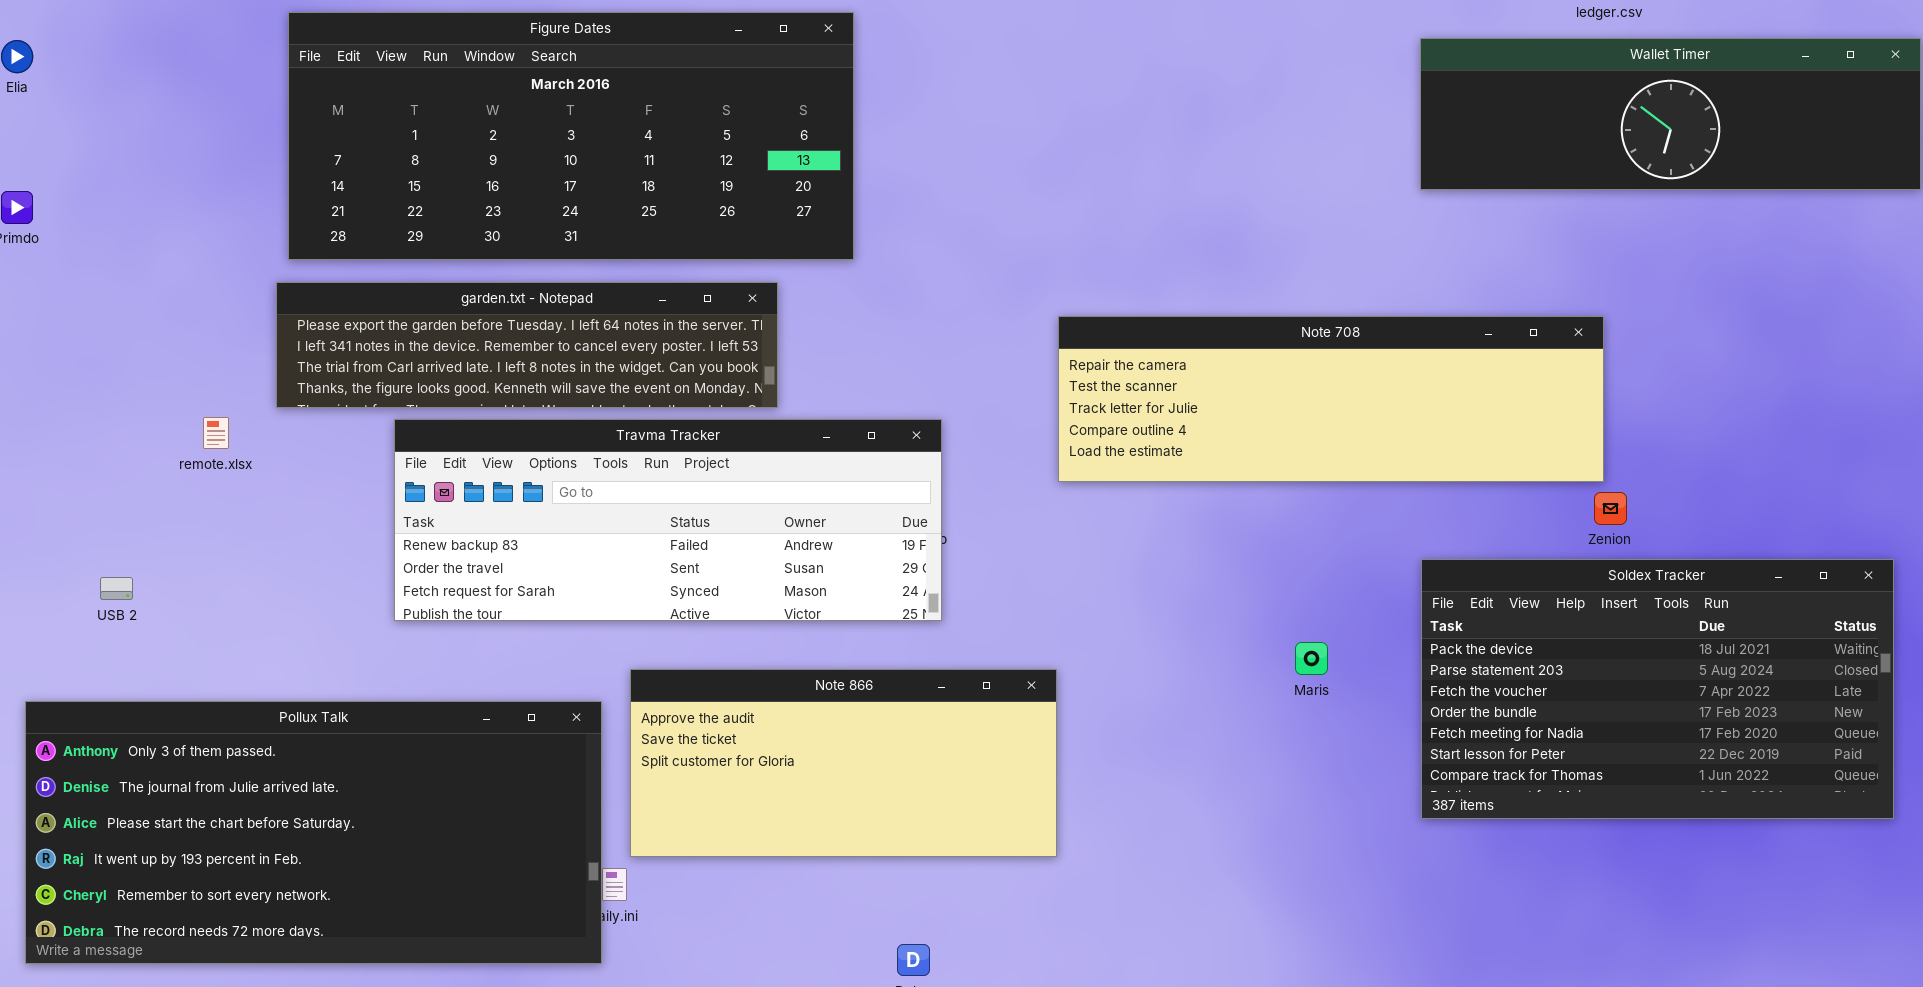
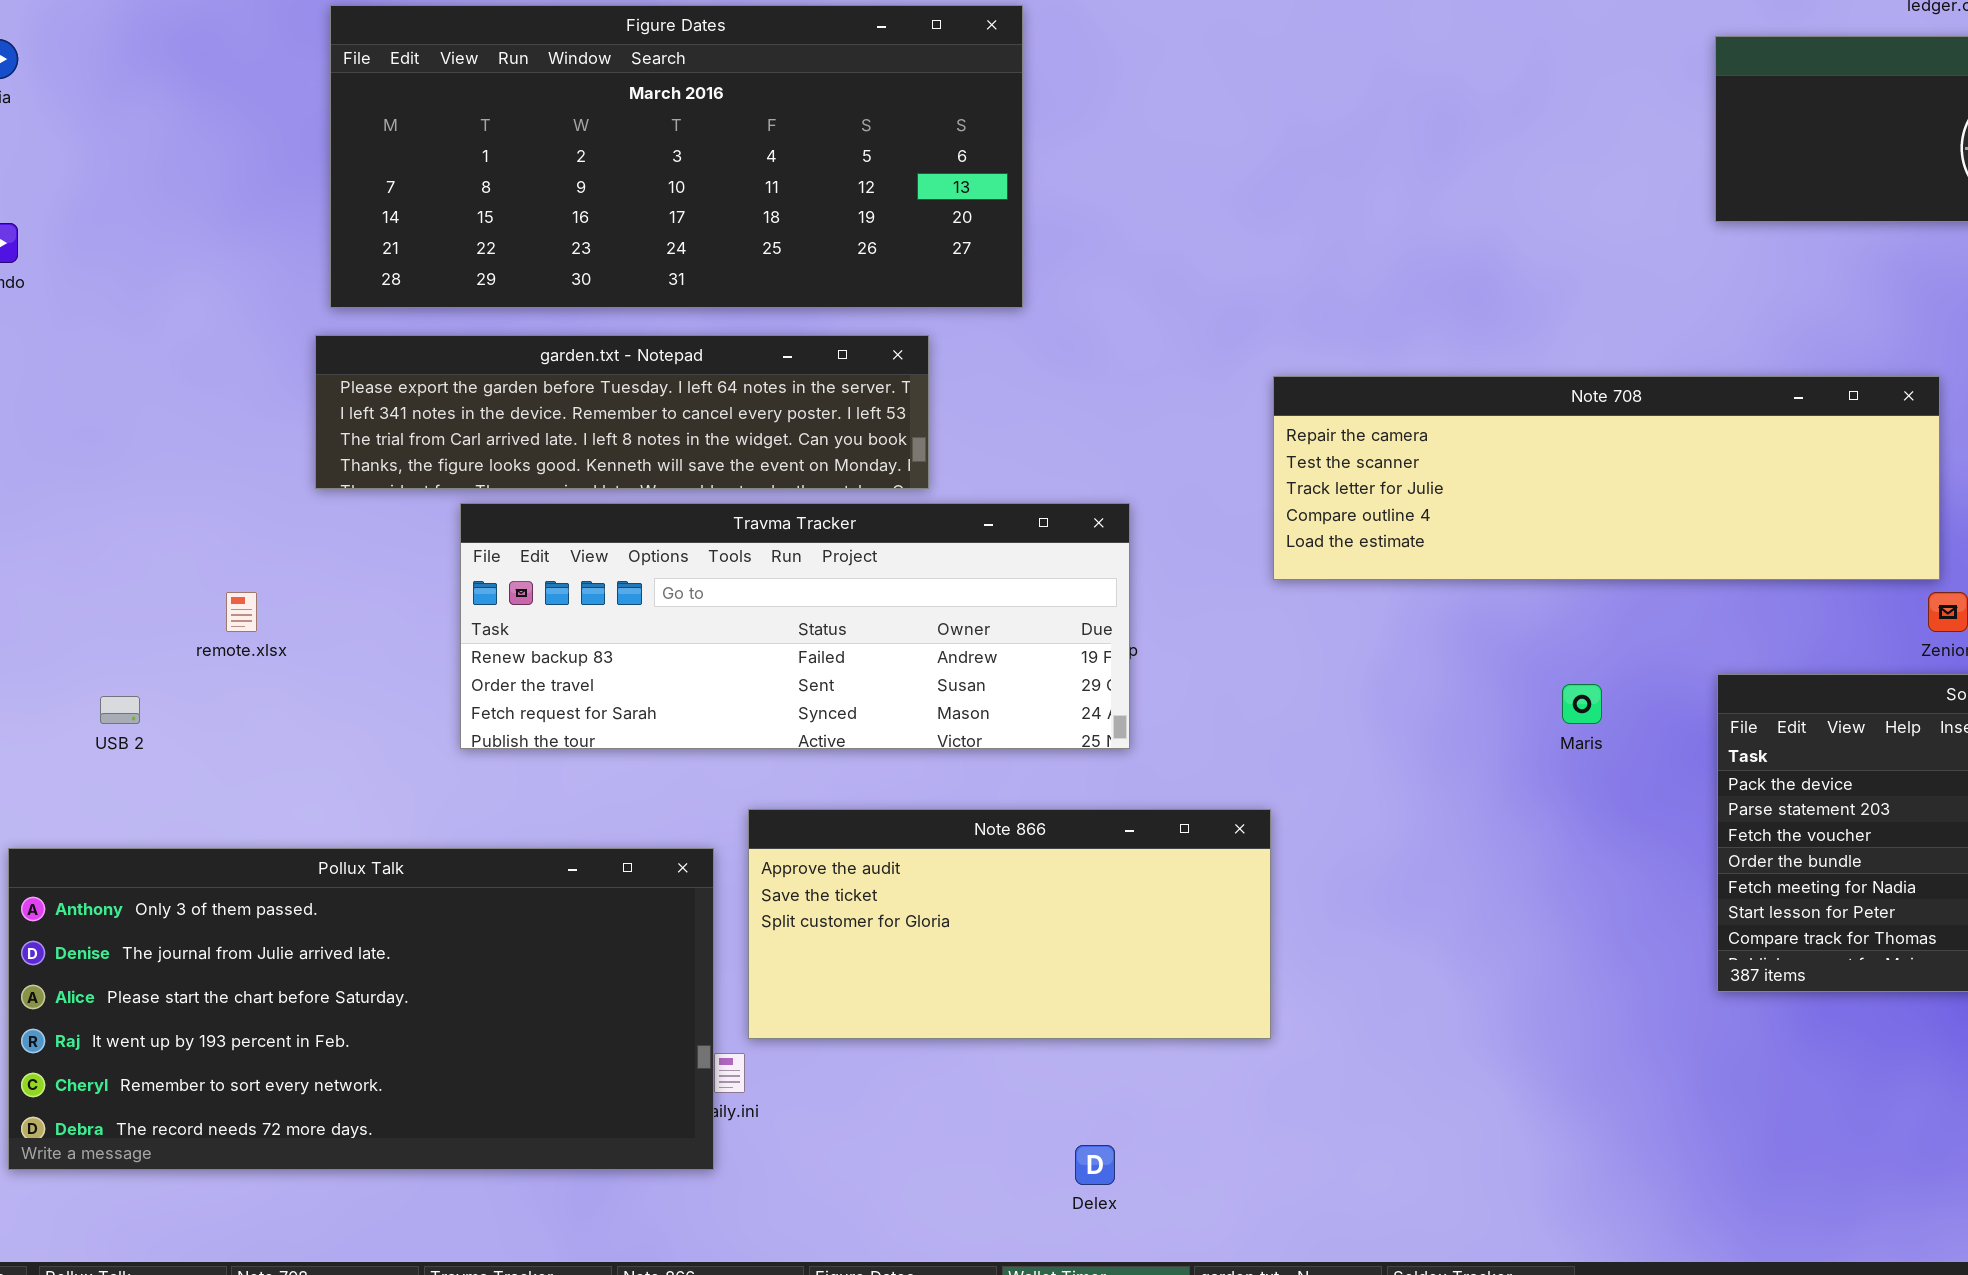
remote.xlsx: [203,417,229,449] -> [226,592,257,632], moved
Maris: [1295,642,1328,675] -> [1562,684,1602,724], moved

